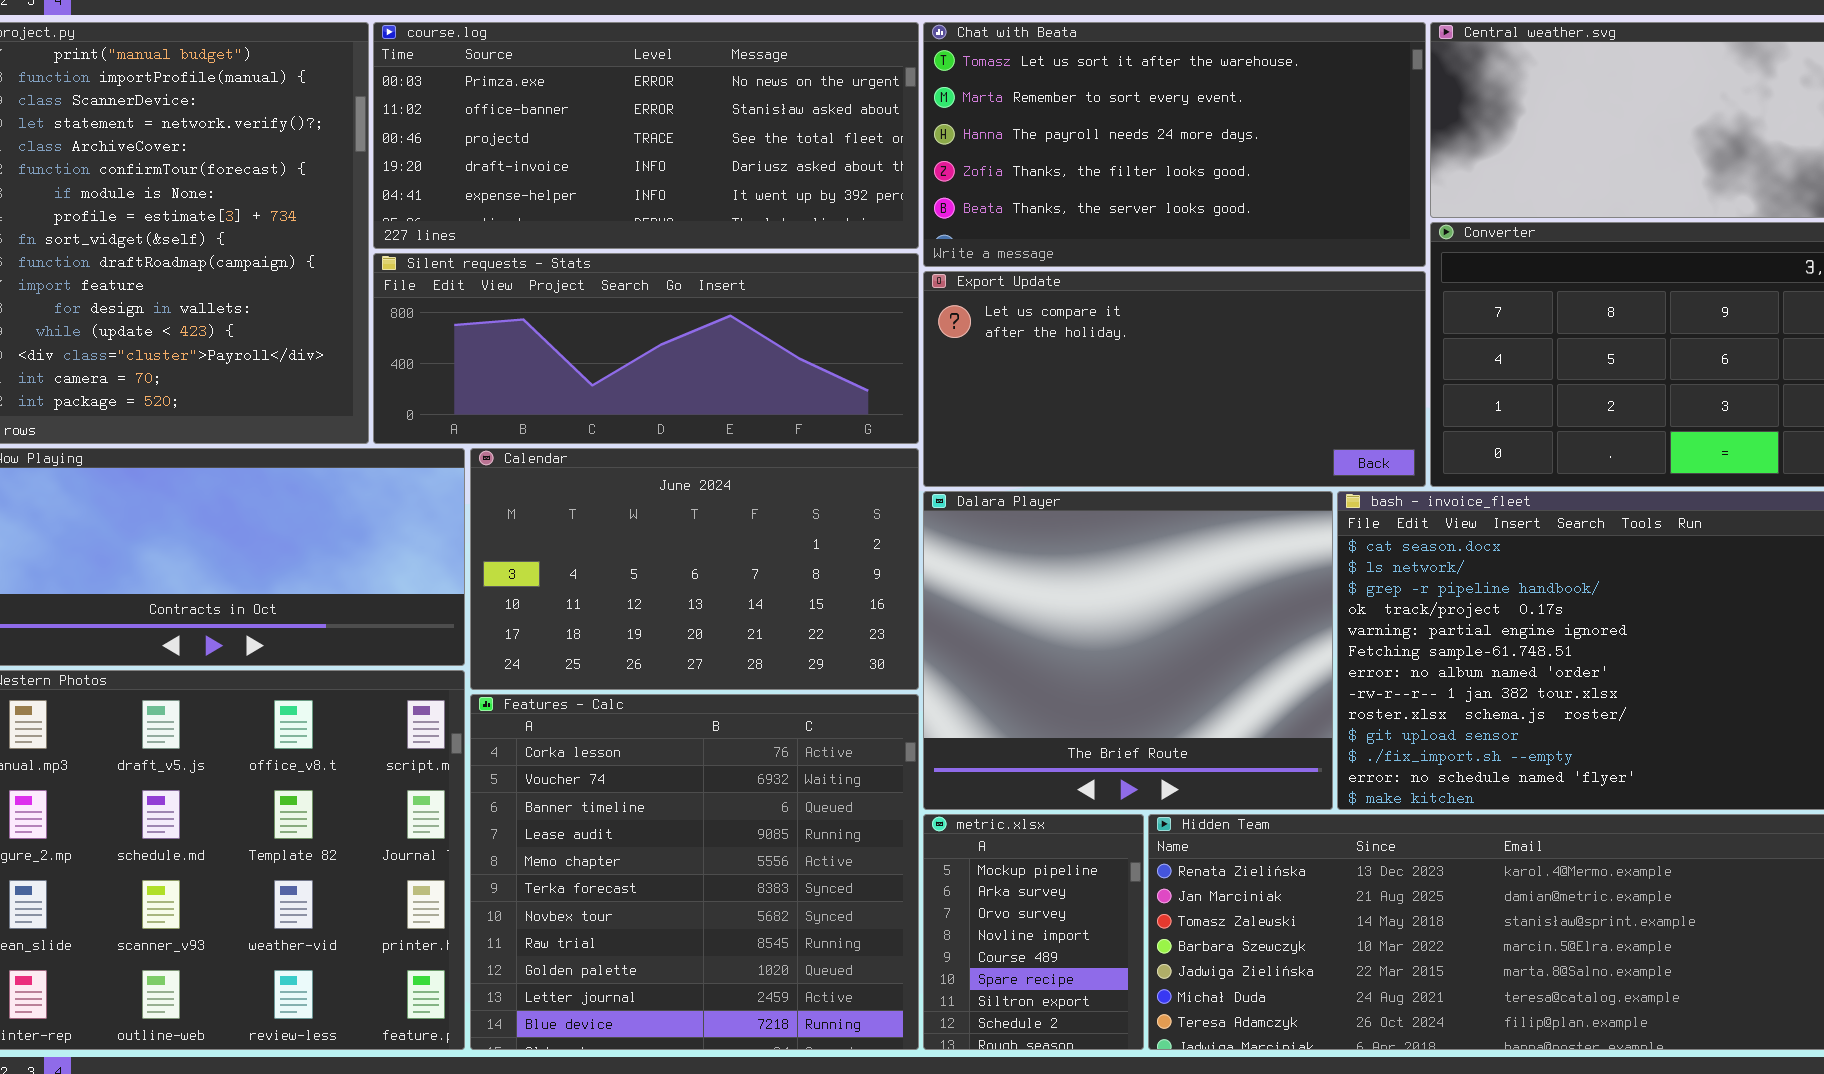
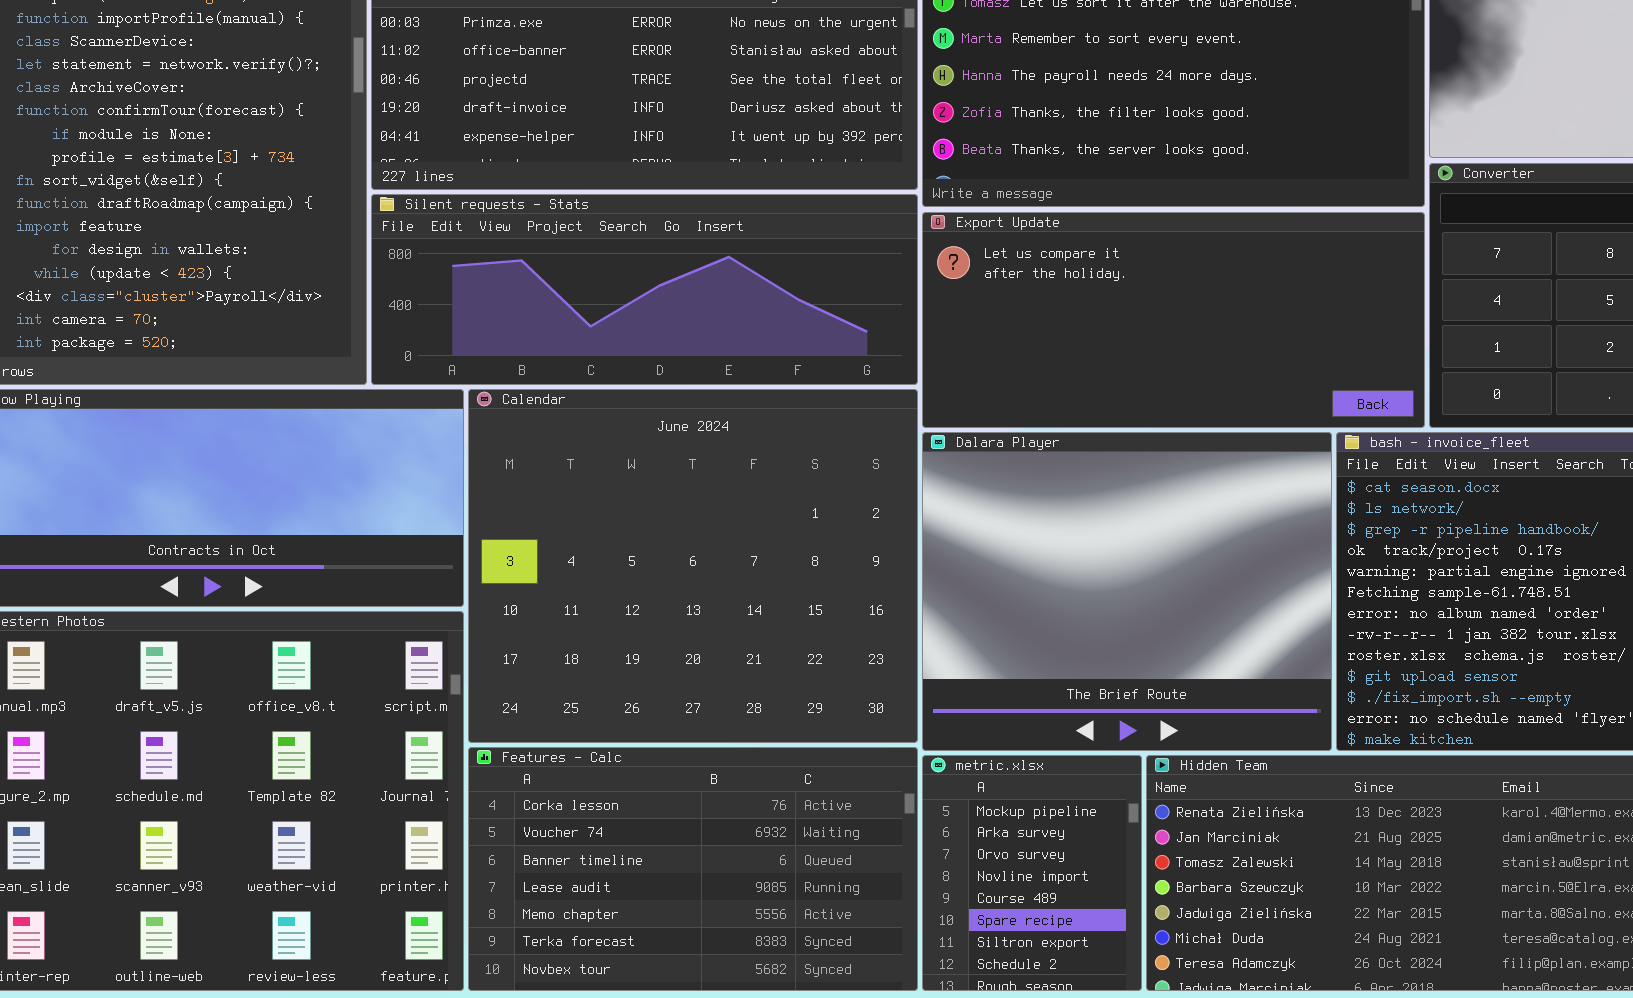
Calendar: [470,448,919,690] -> [468,389,918,743], resized
Features - Calc: [470,694,919,1050] -> [468,747,918,991], resized

